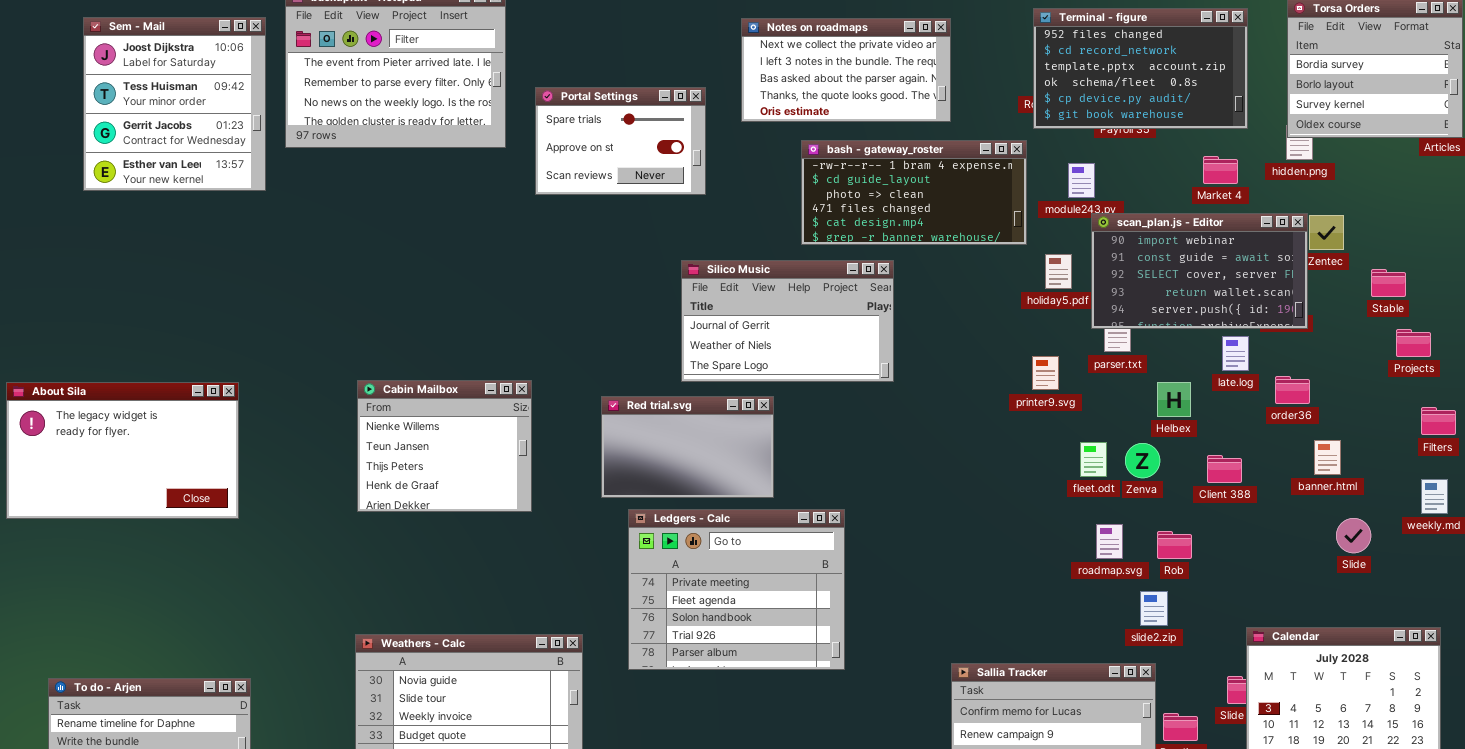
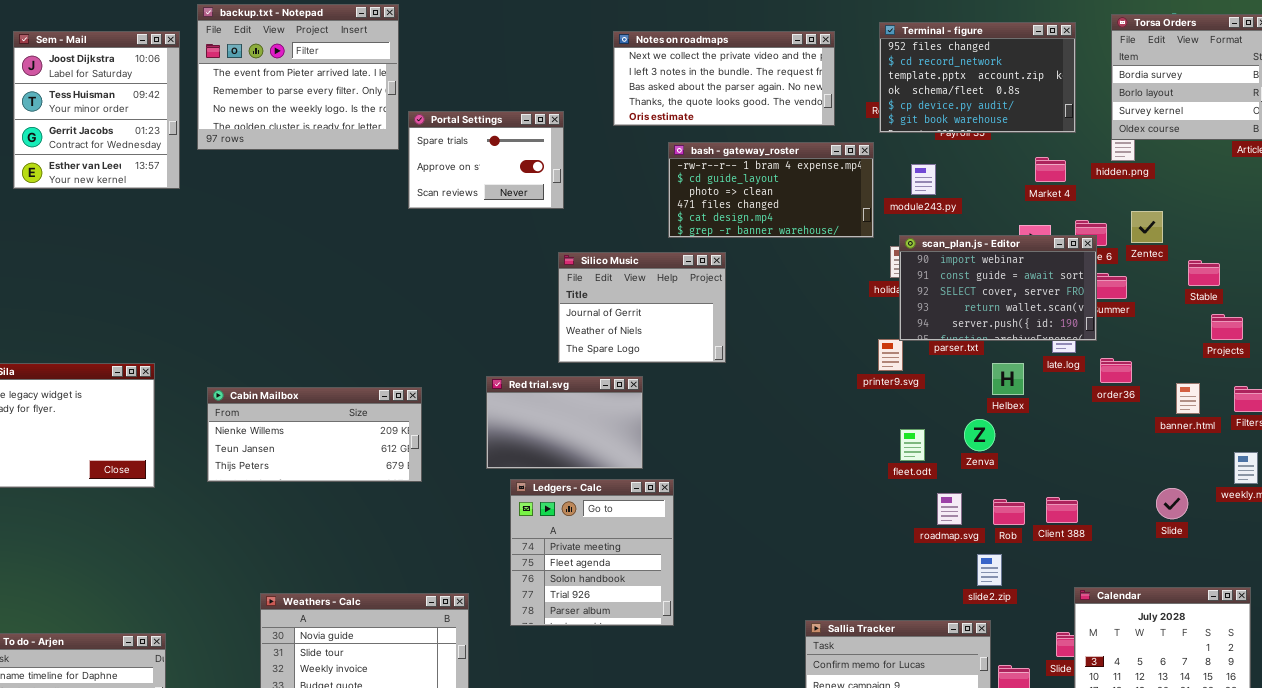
Notes on roadmaps: [741,18,951,122] -> [613,31,835,126], resized
Portal Settings: [535,87,706,195] -> [408,111,564,209], moved
scan_plan.js - Editor: [1091,213,1308,329] -> [899,235,1097,341], moved
Silico Music: [681,260,894,382] -> [558,252,726,363], resized
Cabin Mailbox: [357,380,532,512] -> [207,387,422,482], resized
banner.html: [1314,440,1341,475] -> [1176,383,1200,414], moved
fleet.odt: [1080,442,1107,477] -> [900,429,925,461], moved
Client 388: [1207,455,1242,483] -> [1046,497,1078,523], moved
Ledgers - Calc: [628,509,845,670] -> [510,479,674,626], resized

